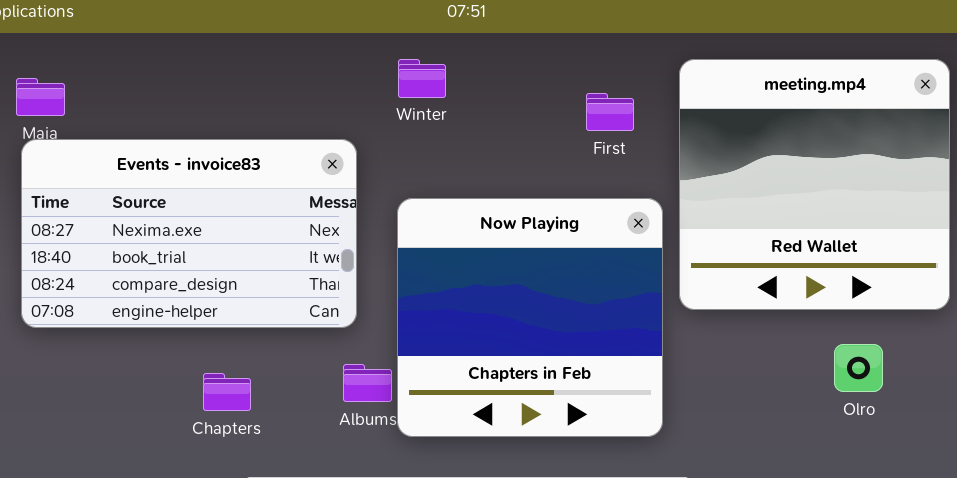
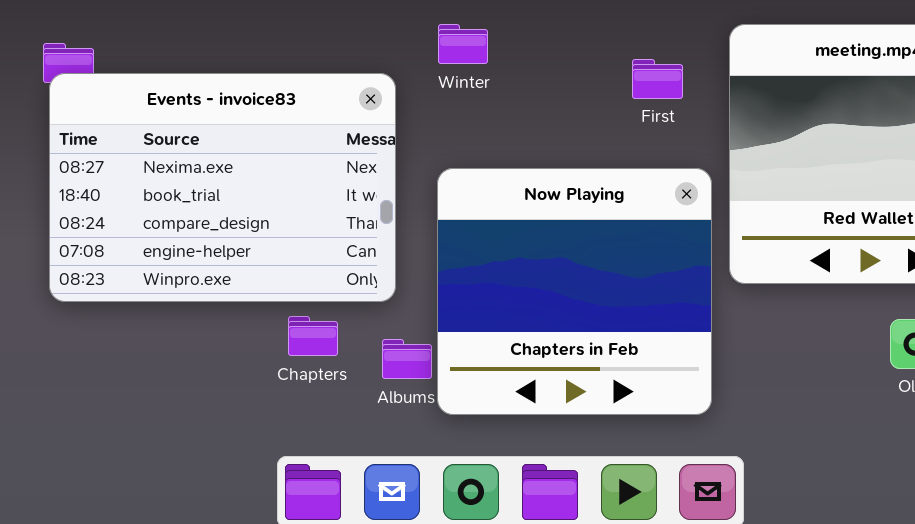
Events - invoice83: [21,139,357,328] -> [49,73,396,302], resized
Chapters: [203,373,251,411] -> [288,316,338,356], moved

